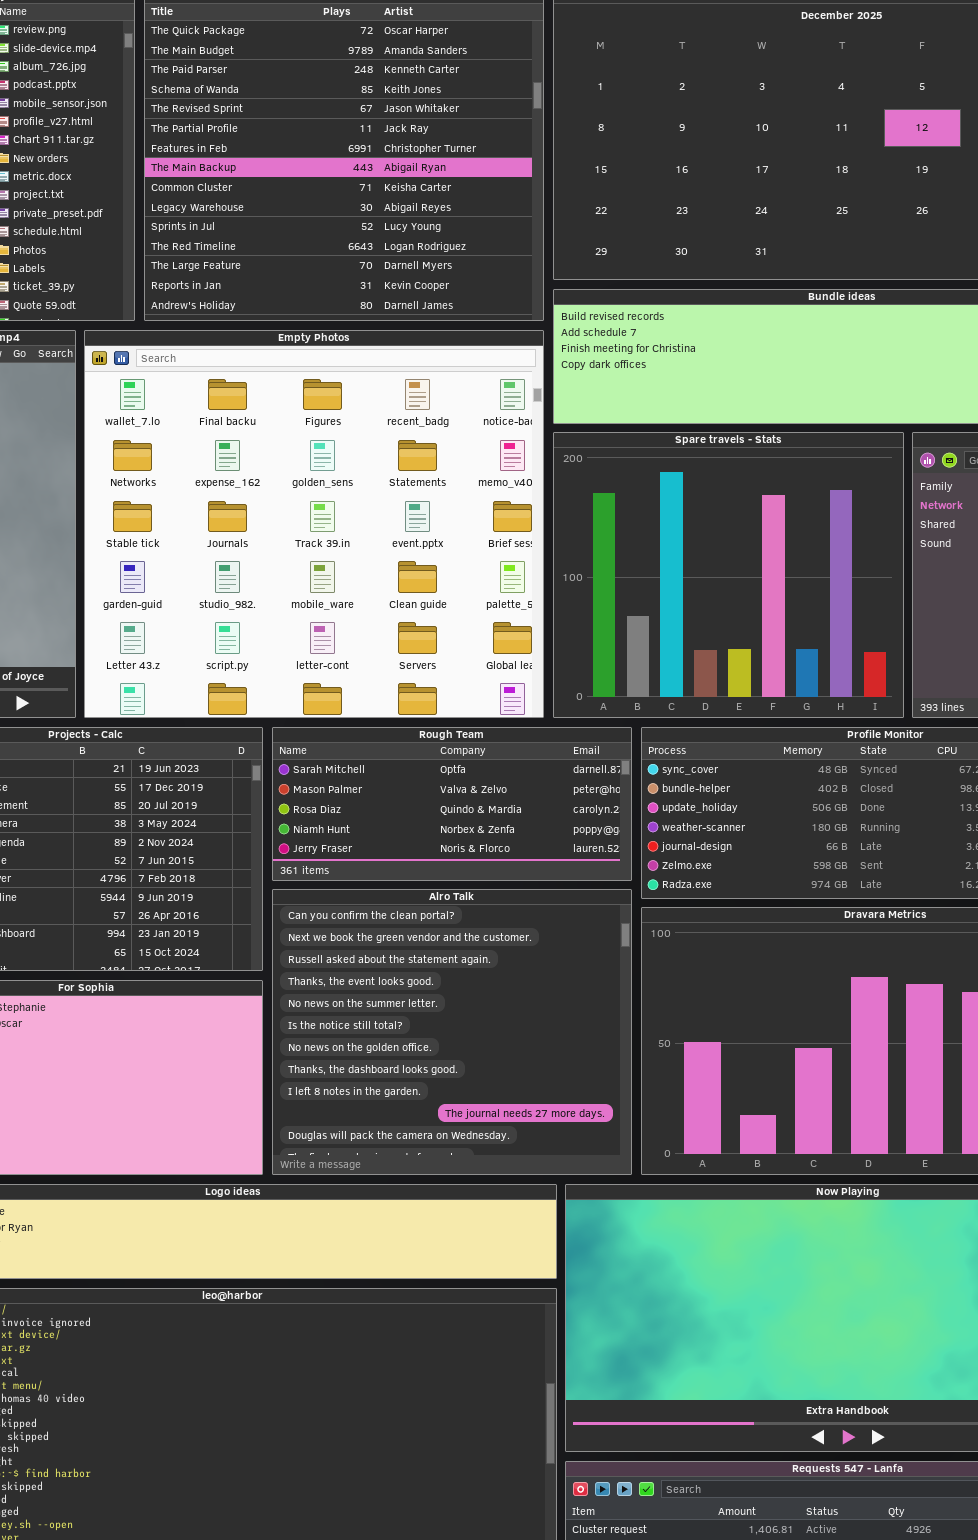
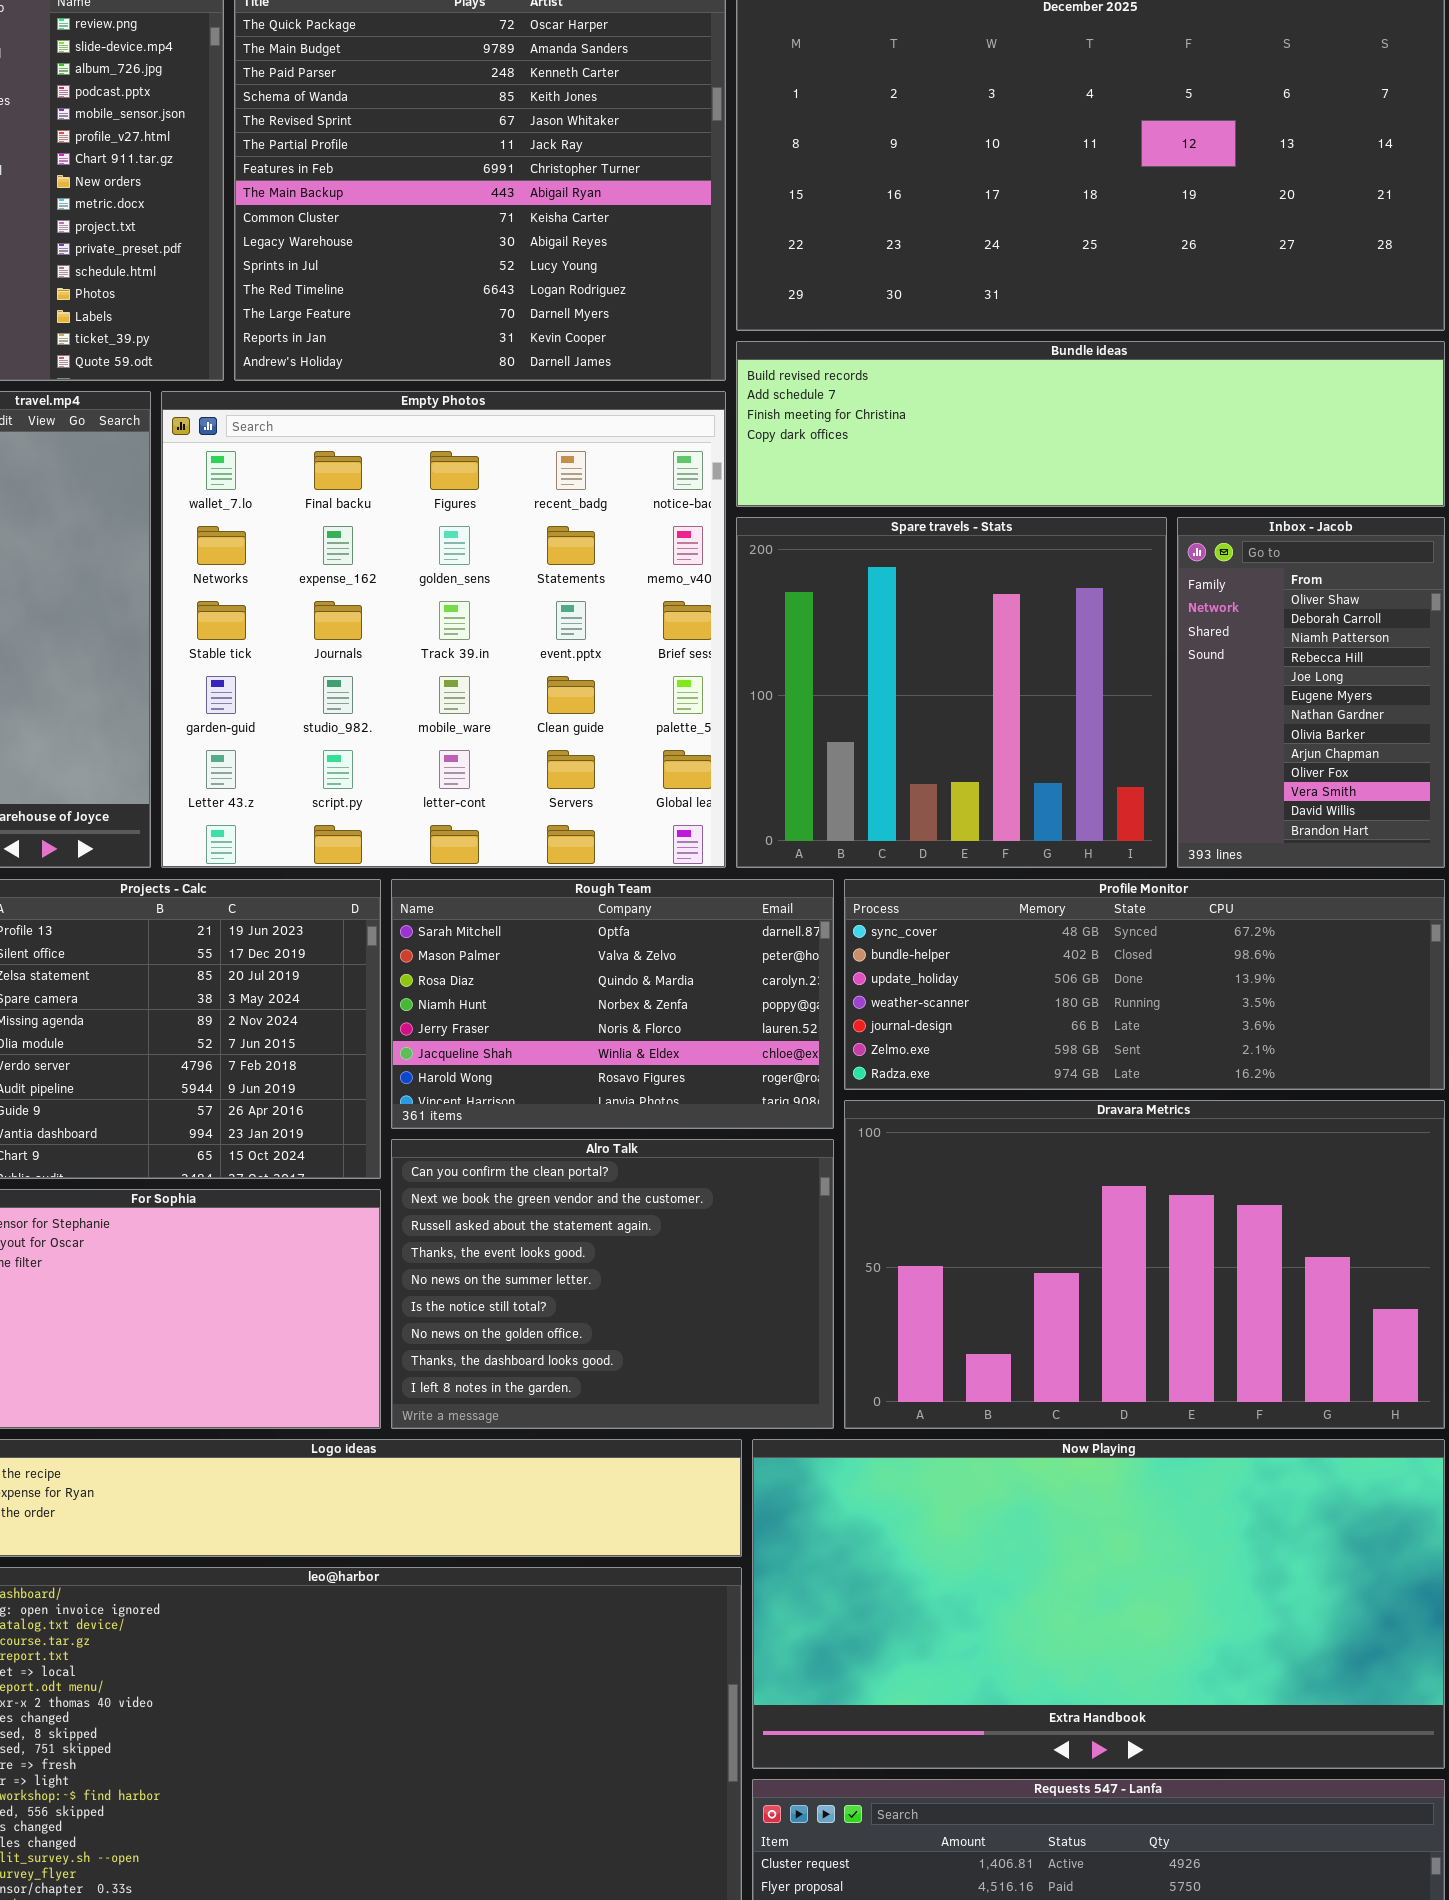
Rough Team: [272,727,632,881] -> [391,879,834,1129], resized
Alro Talk: [272,889,632,1175] -> [391,1139,834,1429], resized

